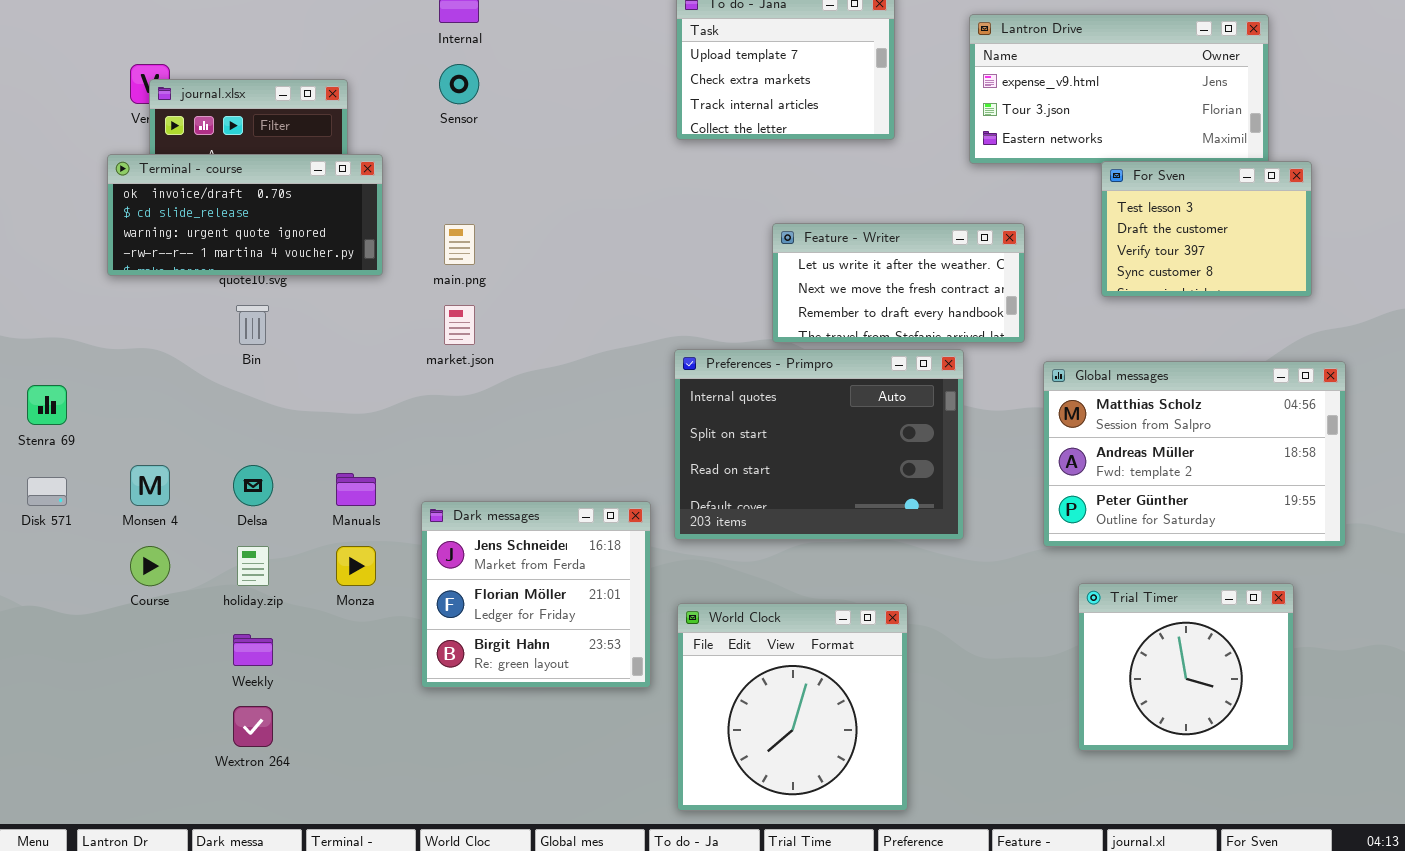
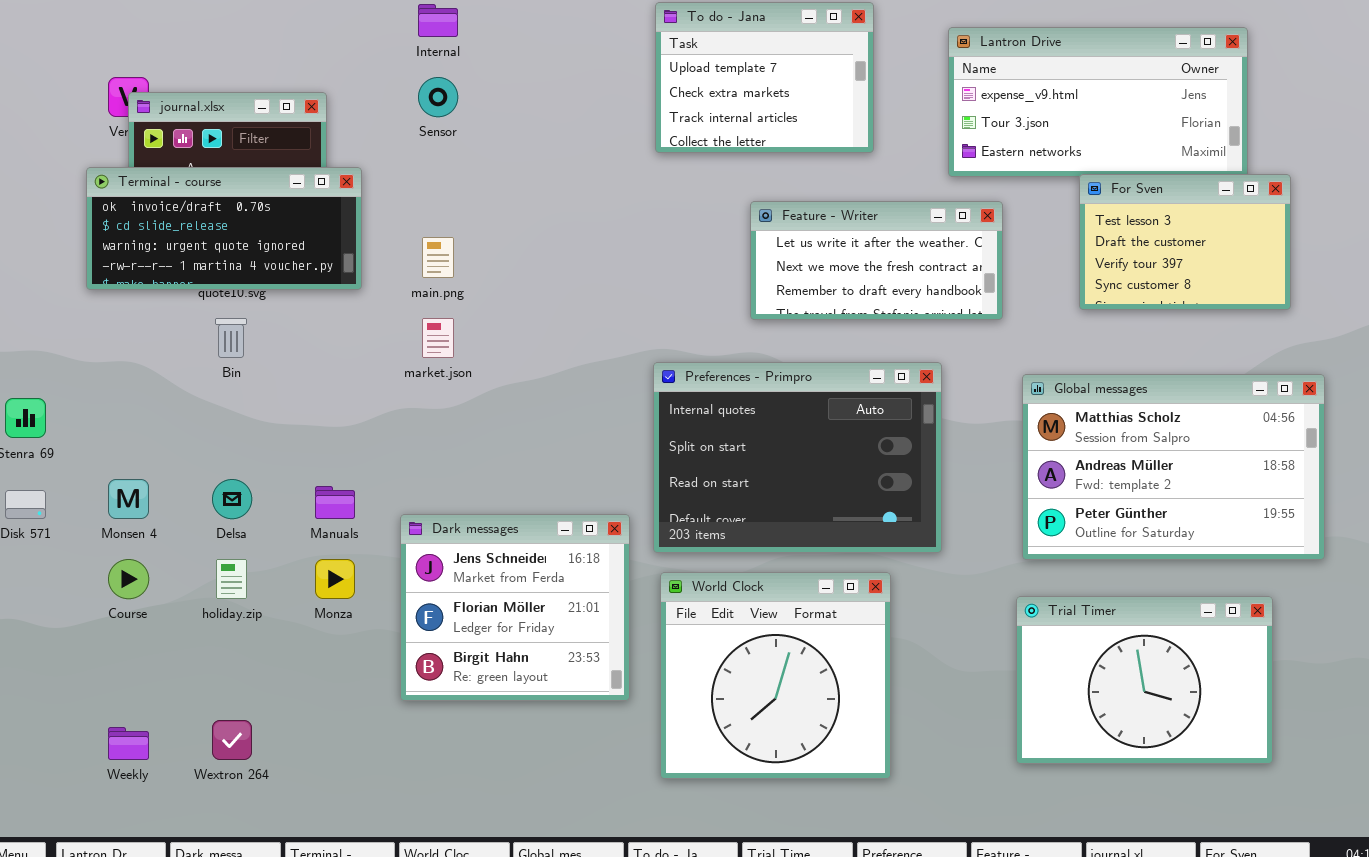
Feature - Writer: [772,223,1025,343] -> [750,201,1003,320], moved
Trial Timer: [1078,583,1294,751] -> [1016,596,1273,764], resized
World Clock: [677,603,908,811] -> [660,572,891,779], moved
Weekly: [233,634,273,666] -> [108,727,149,760], moved

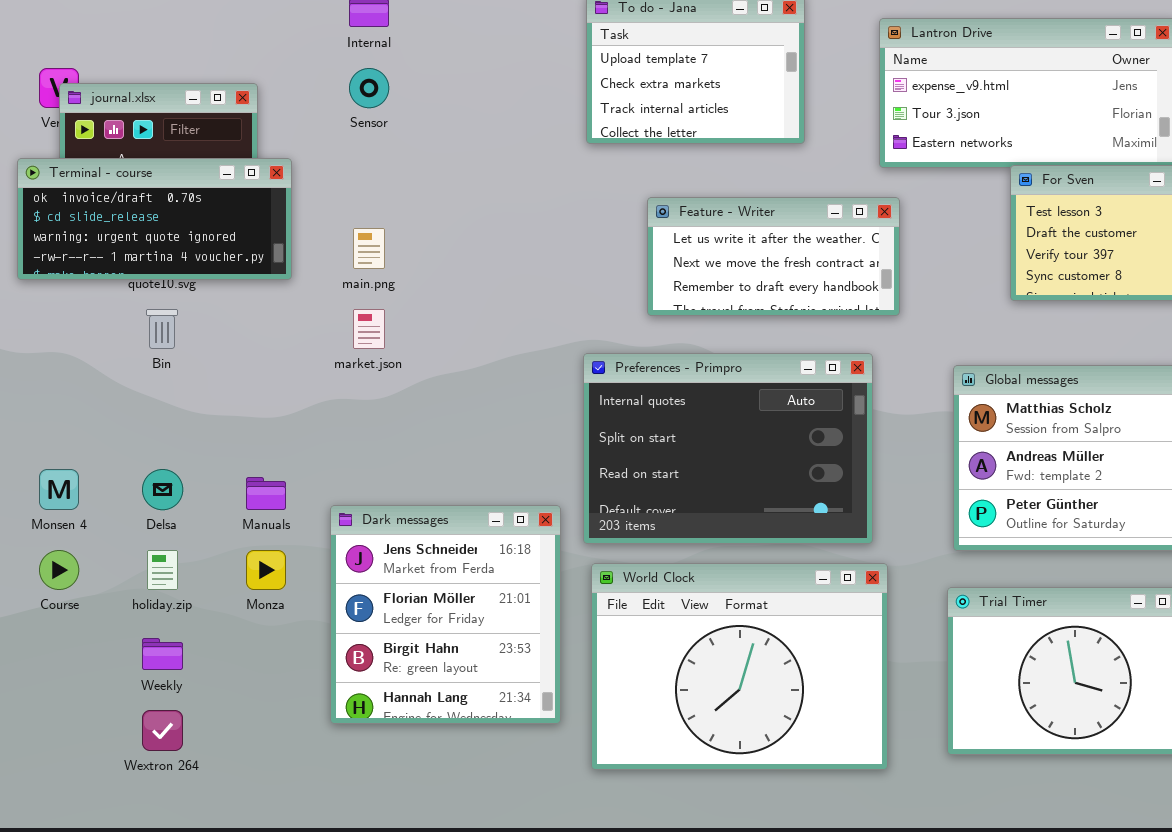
Feature - Writer: [750,201,1003,320] -> [647,197,900,316], moved
Dark messages: [400,514,630,701] -> [330,505,561,724], resized
World Clock: [660,572,891,779] -> [591,563,888,770], resized
Weekly: [108,727,149,760] -> [142,638,183,670], moved

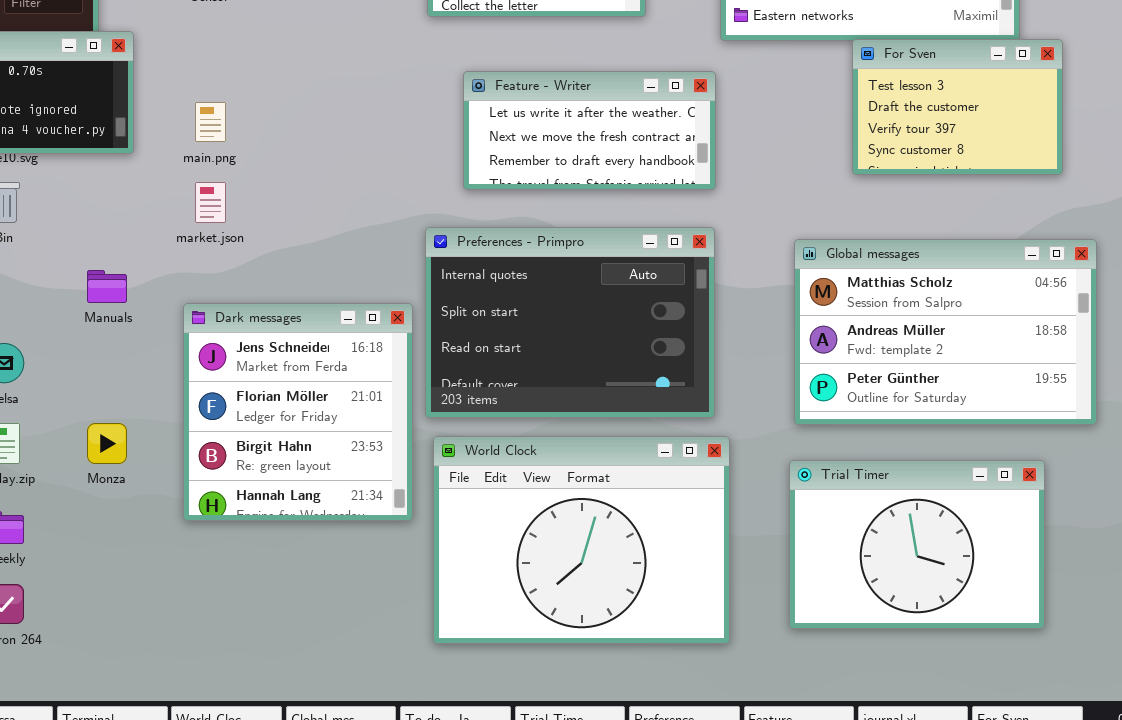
Feature - Writer: [647,197,900,316] -> [463,71,716,190], moved
Manuals: [246,477,286,510] -> [87,270,127,303], moved
Dark messages: [330,505,561,724] -> [183,303,413,521], moved

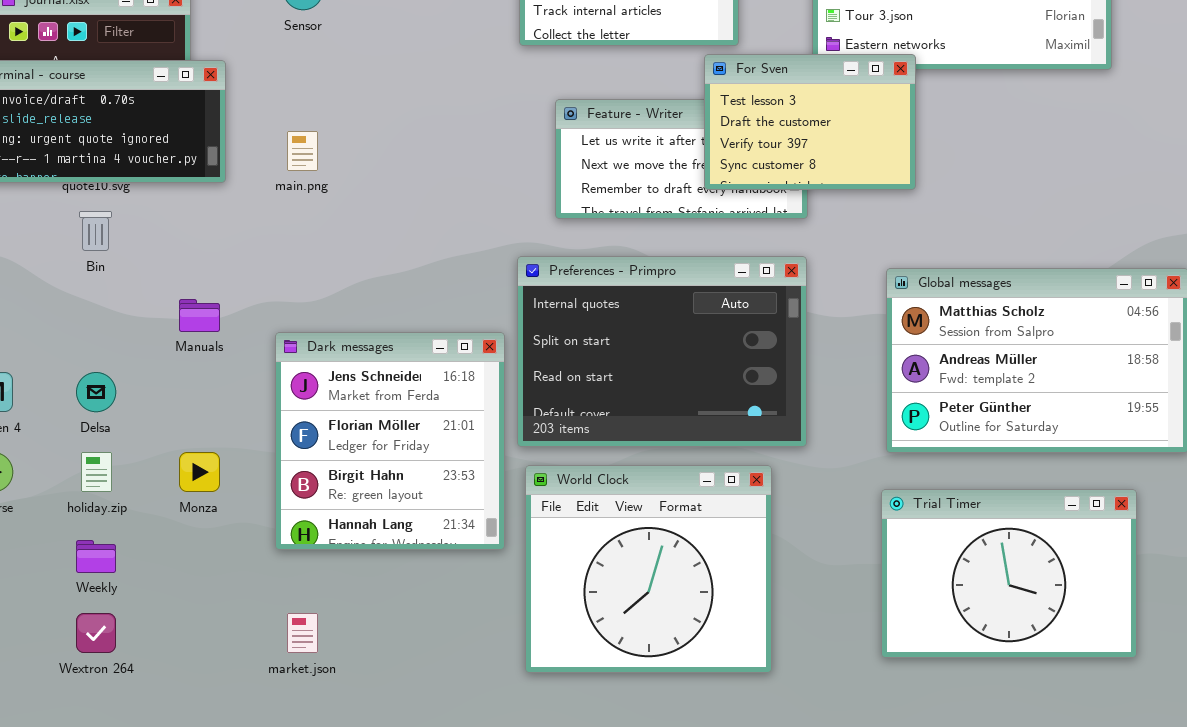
For Sven: [852,39,1063,175] -> [704,54,916,190], moved
market.json: [195,182,226,223] -> [287,613,318,653], moved
World Clock: [433,436,730,644] -> [525,465,772,673], resized

